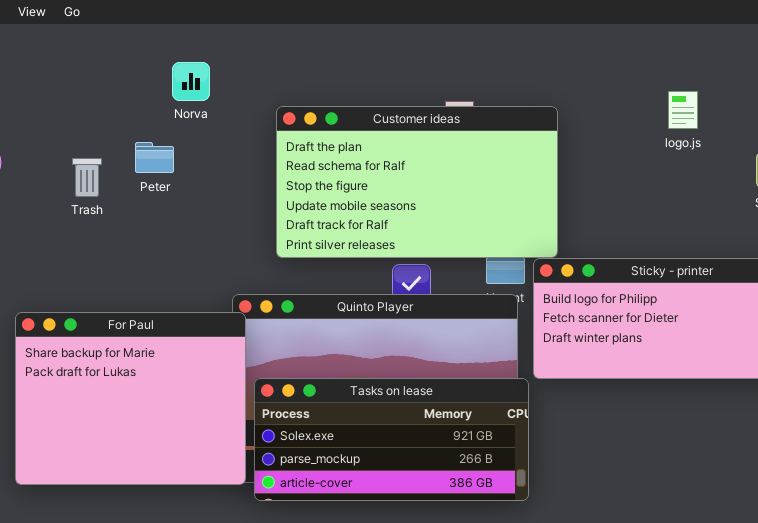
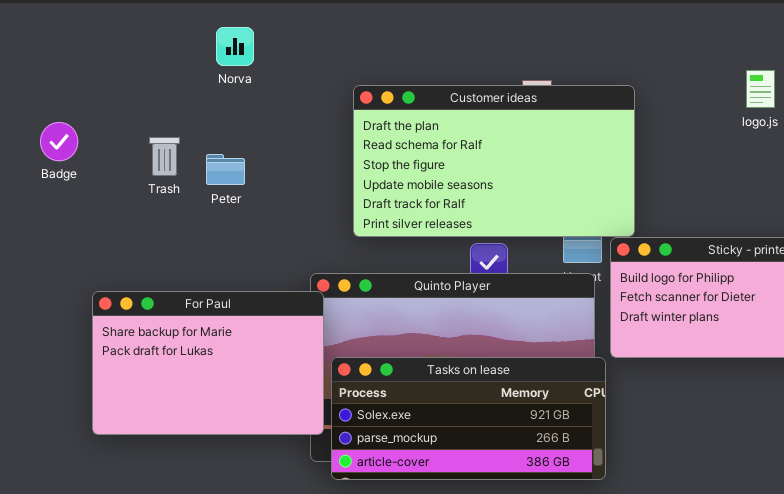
Norva: [172,62,210,101] -> [216,27,254,66], moved
Peter: [135,142,174,173] -> [206,154,245,185], moved
For Paul: [15,312,246,485] -> [92,291,324,435], resized

